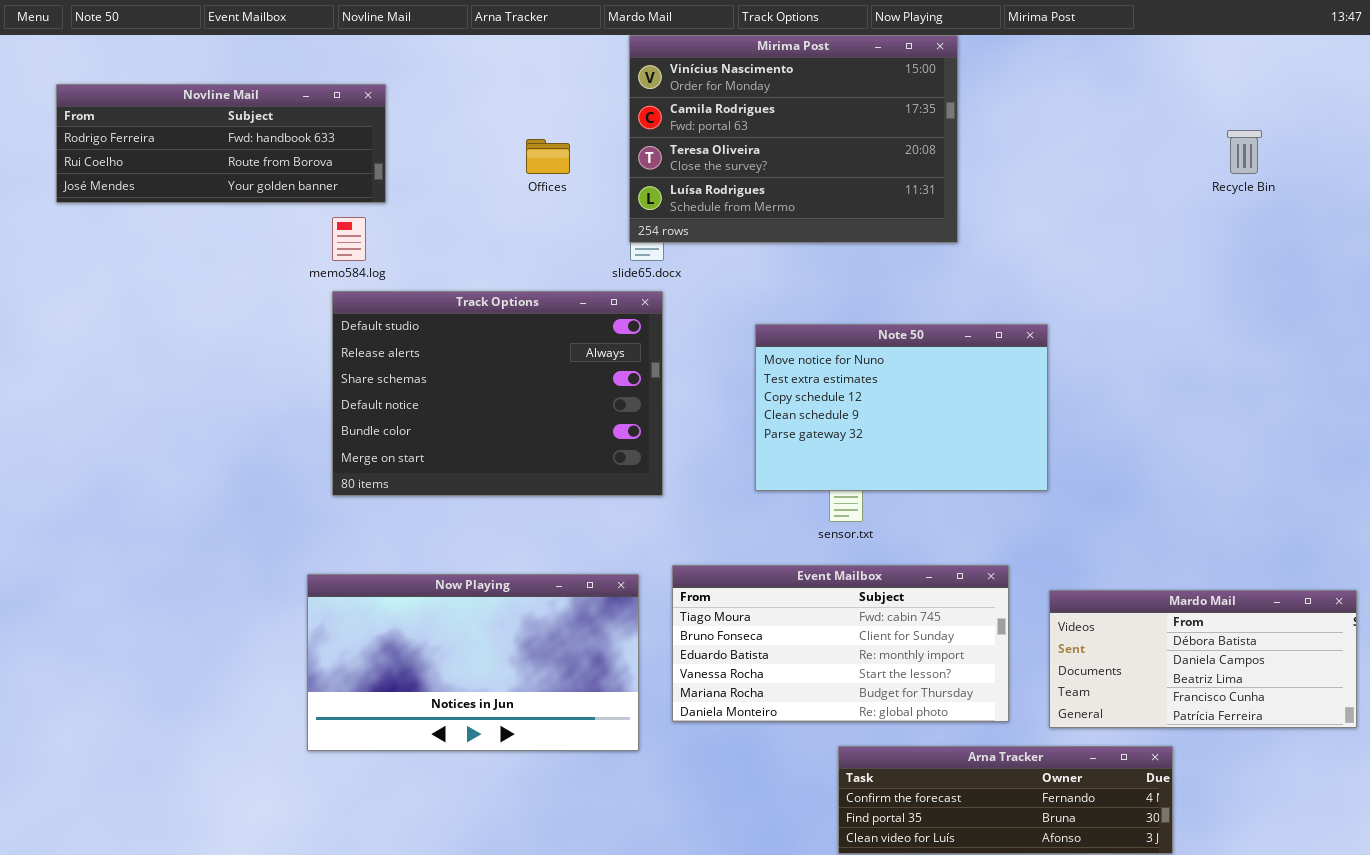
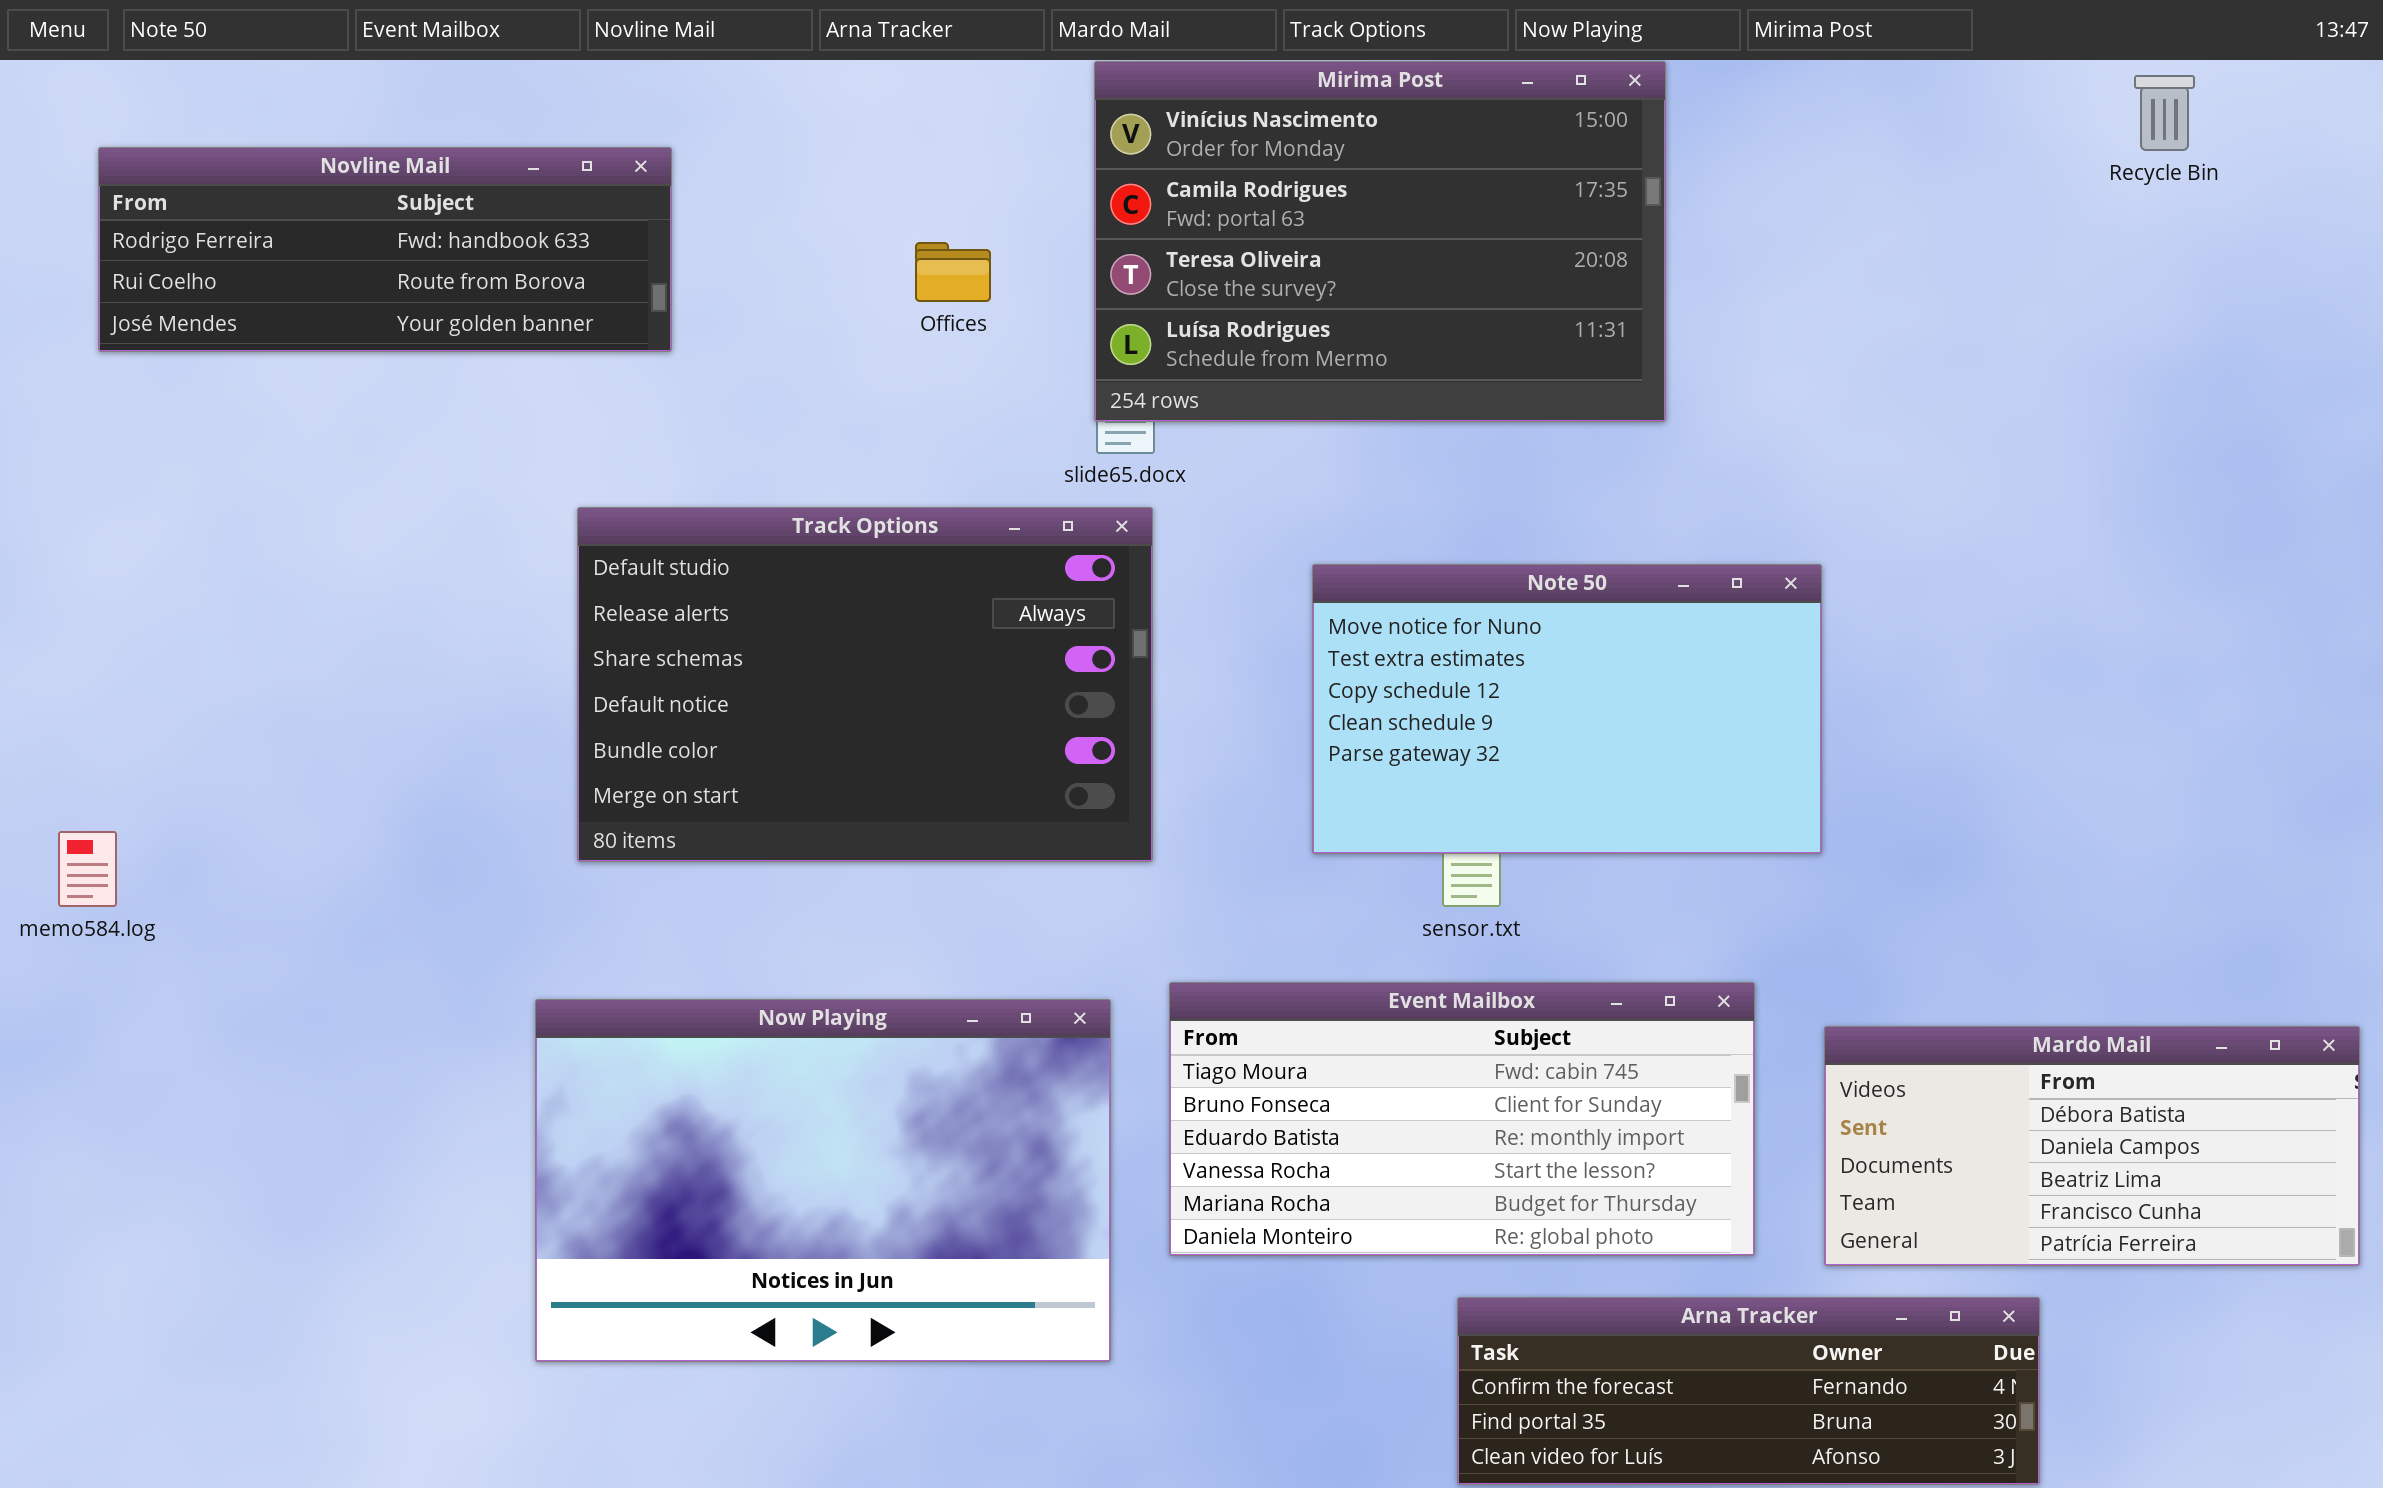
Recycle Bin: [1227,130,1262,174] -> [2134,75,2195,151], moved
memo584.log: [332,217,366,261] -> [58,831,117,907], moved
Now Playing: [307,574,639,751] -> [535,999,1111,1362], resized

